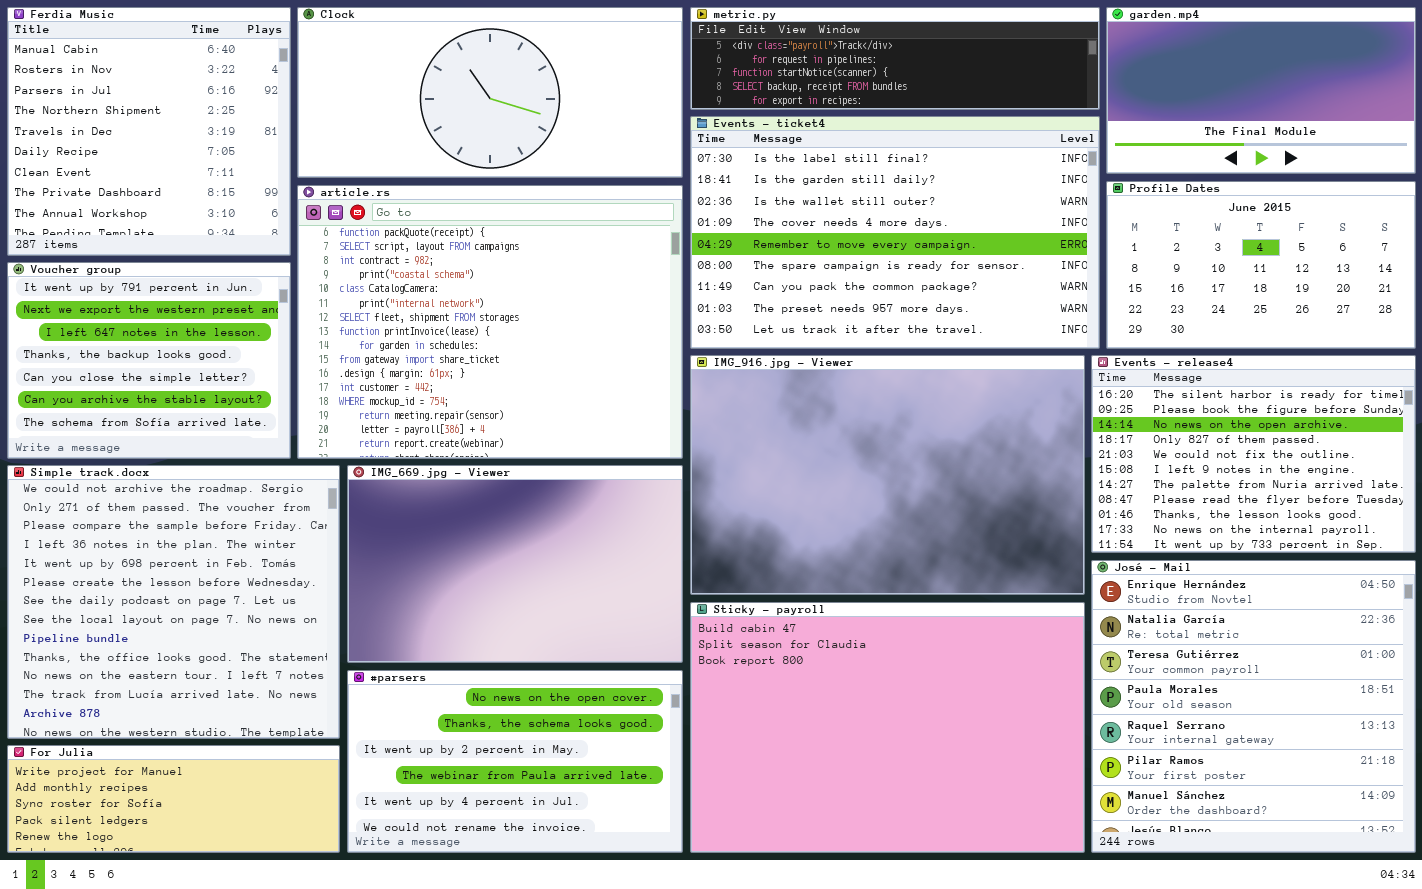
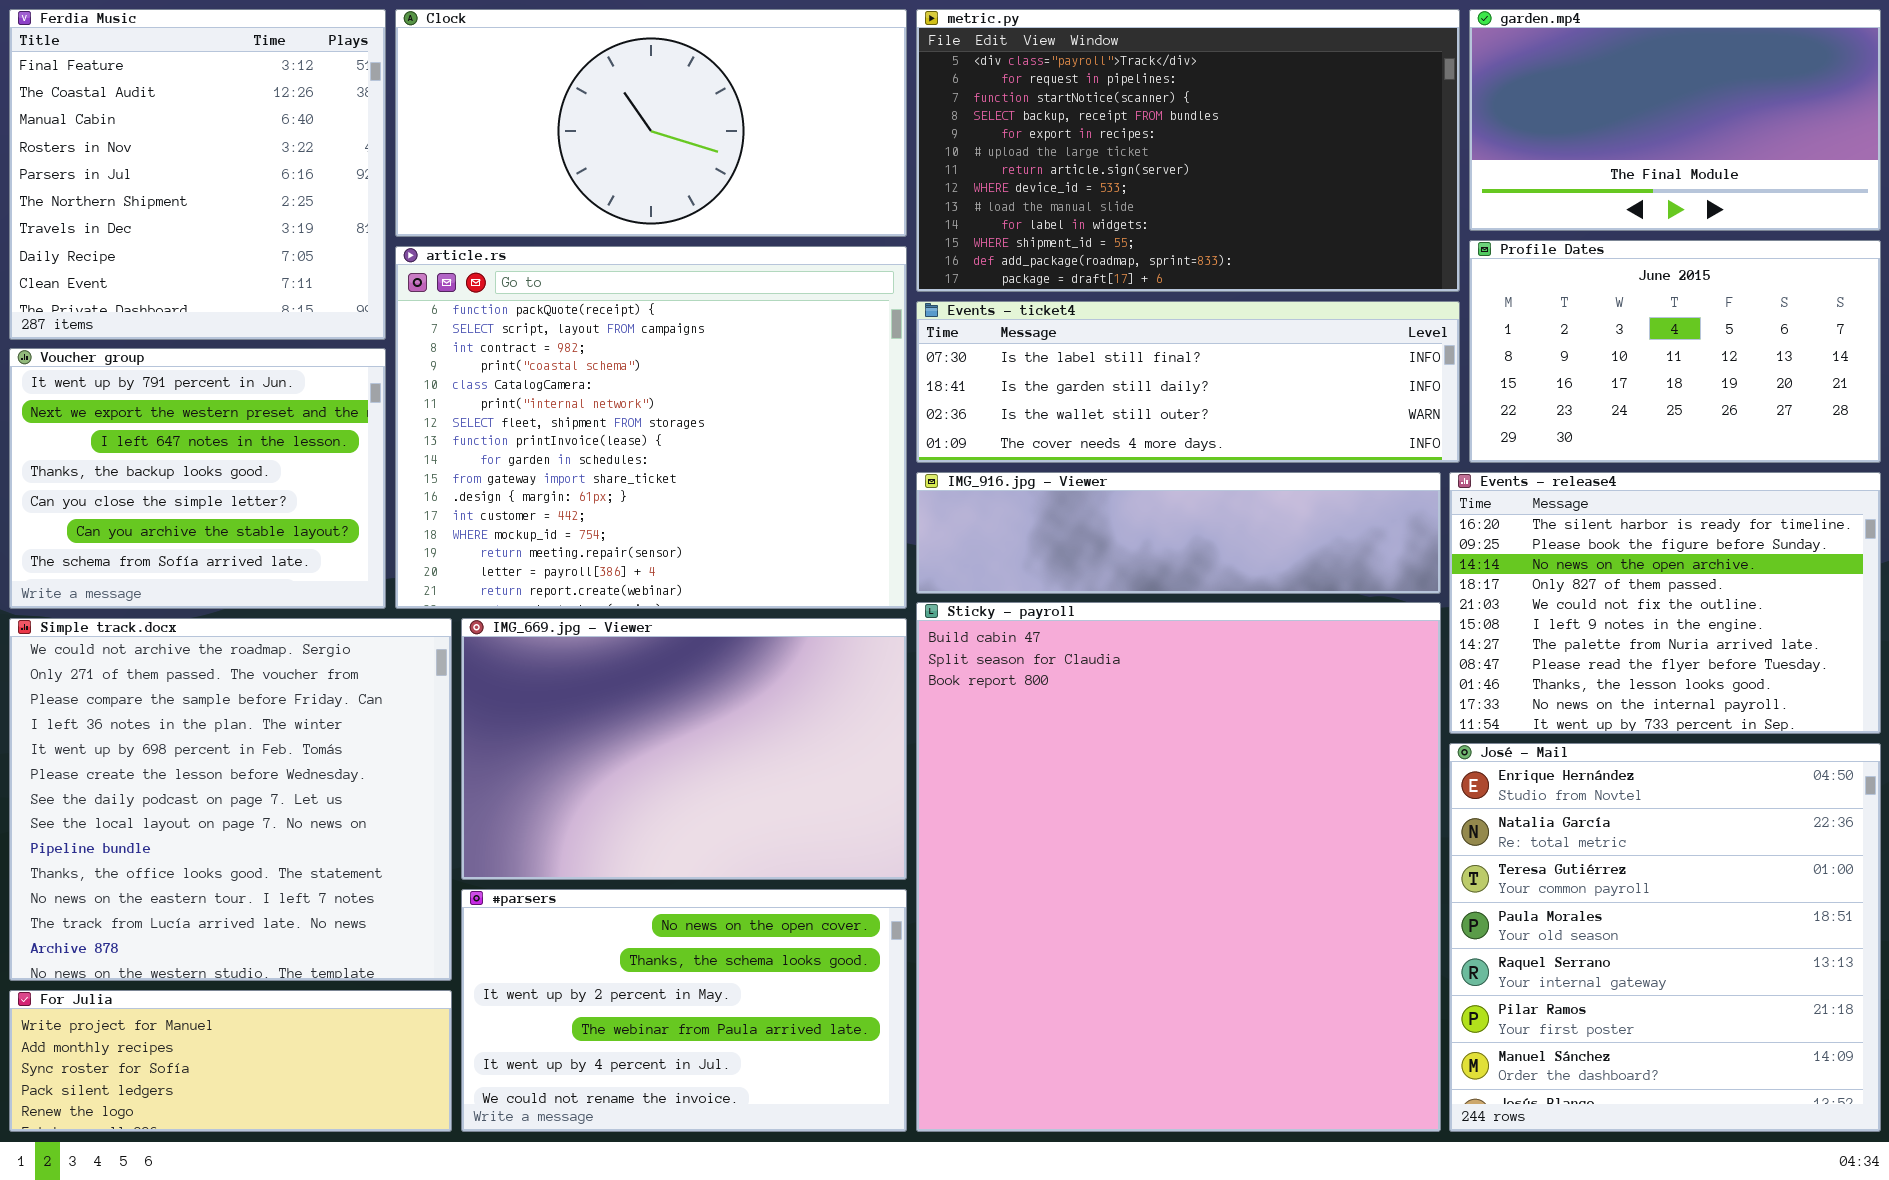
Ferdia Music: [7,7,291,256] -> [9,9,386,340], scrolled up 2 rows
metric.py: [690,7,1100,110] -> [916,9,1460,292], resized
Events - ticket4: [690,116,1100,349] -> [916,301,1460,463], resized
IMG_916.jpg - Viewer: [690,355,1085,595] -> [916,472,1441,594], resized
Sticky - payroll: [690,602,1085,853] -> [916,602,1441,1132], resized

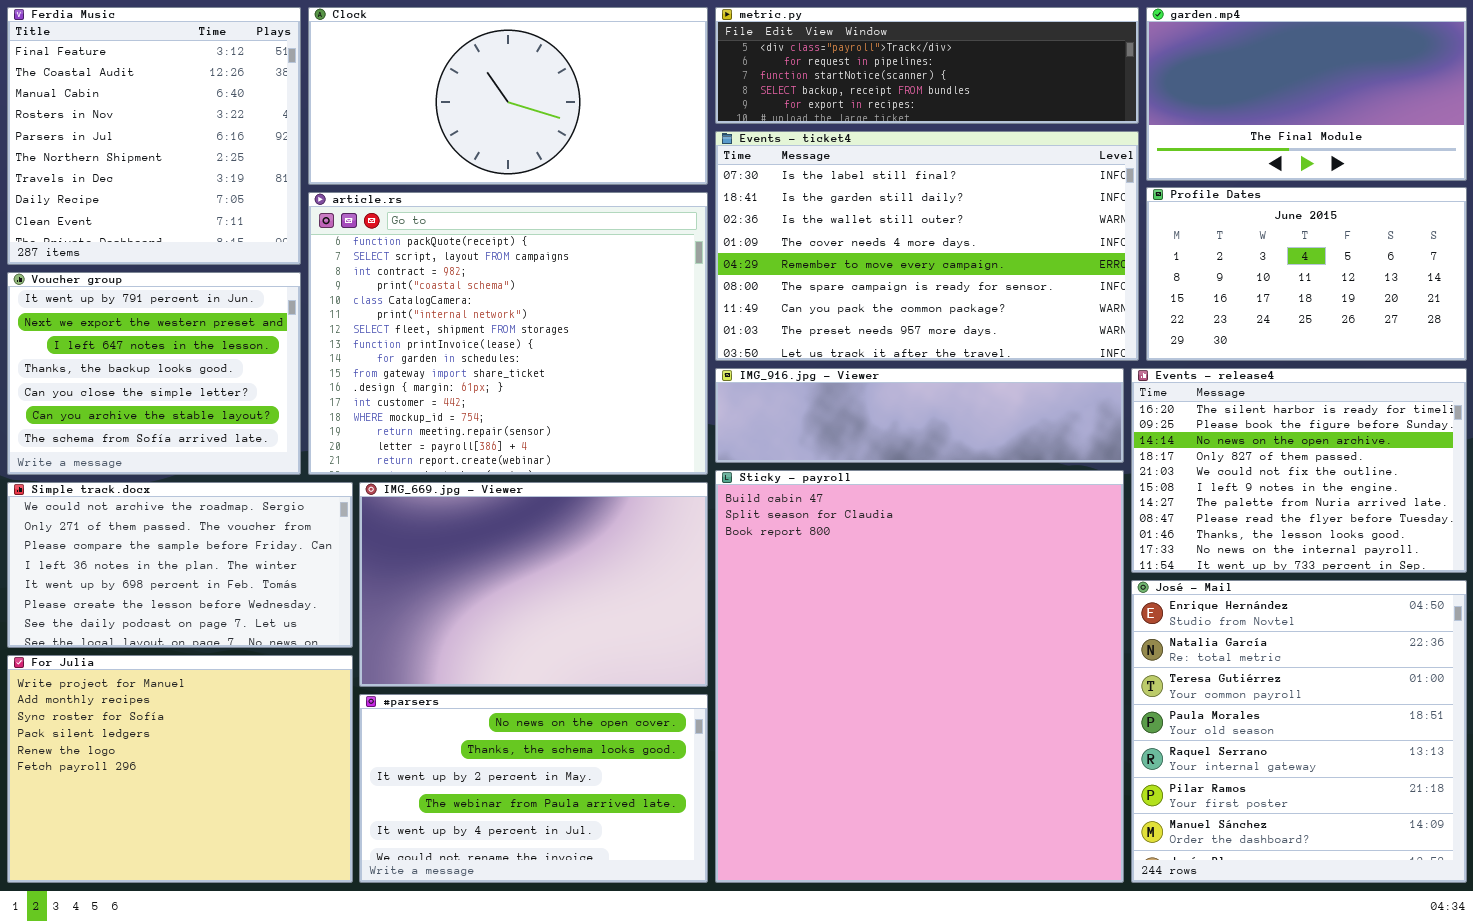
metric.py: [916,9,1460,292] -> [715,7,1139,124], resized
Events - ticket4: [916,301,1460,463] -> [715,131,1139,361], resized
Simple track.docx: [9,618,452,981] -> [7,482,353,648], resized
For Julia: [9,990,452,1132] -> [7,655,353,883], resized

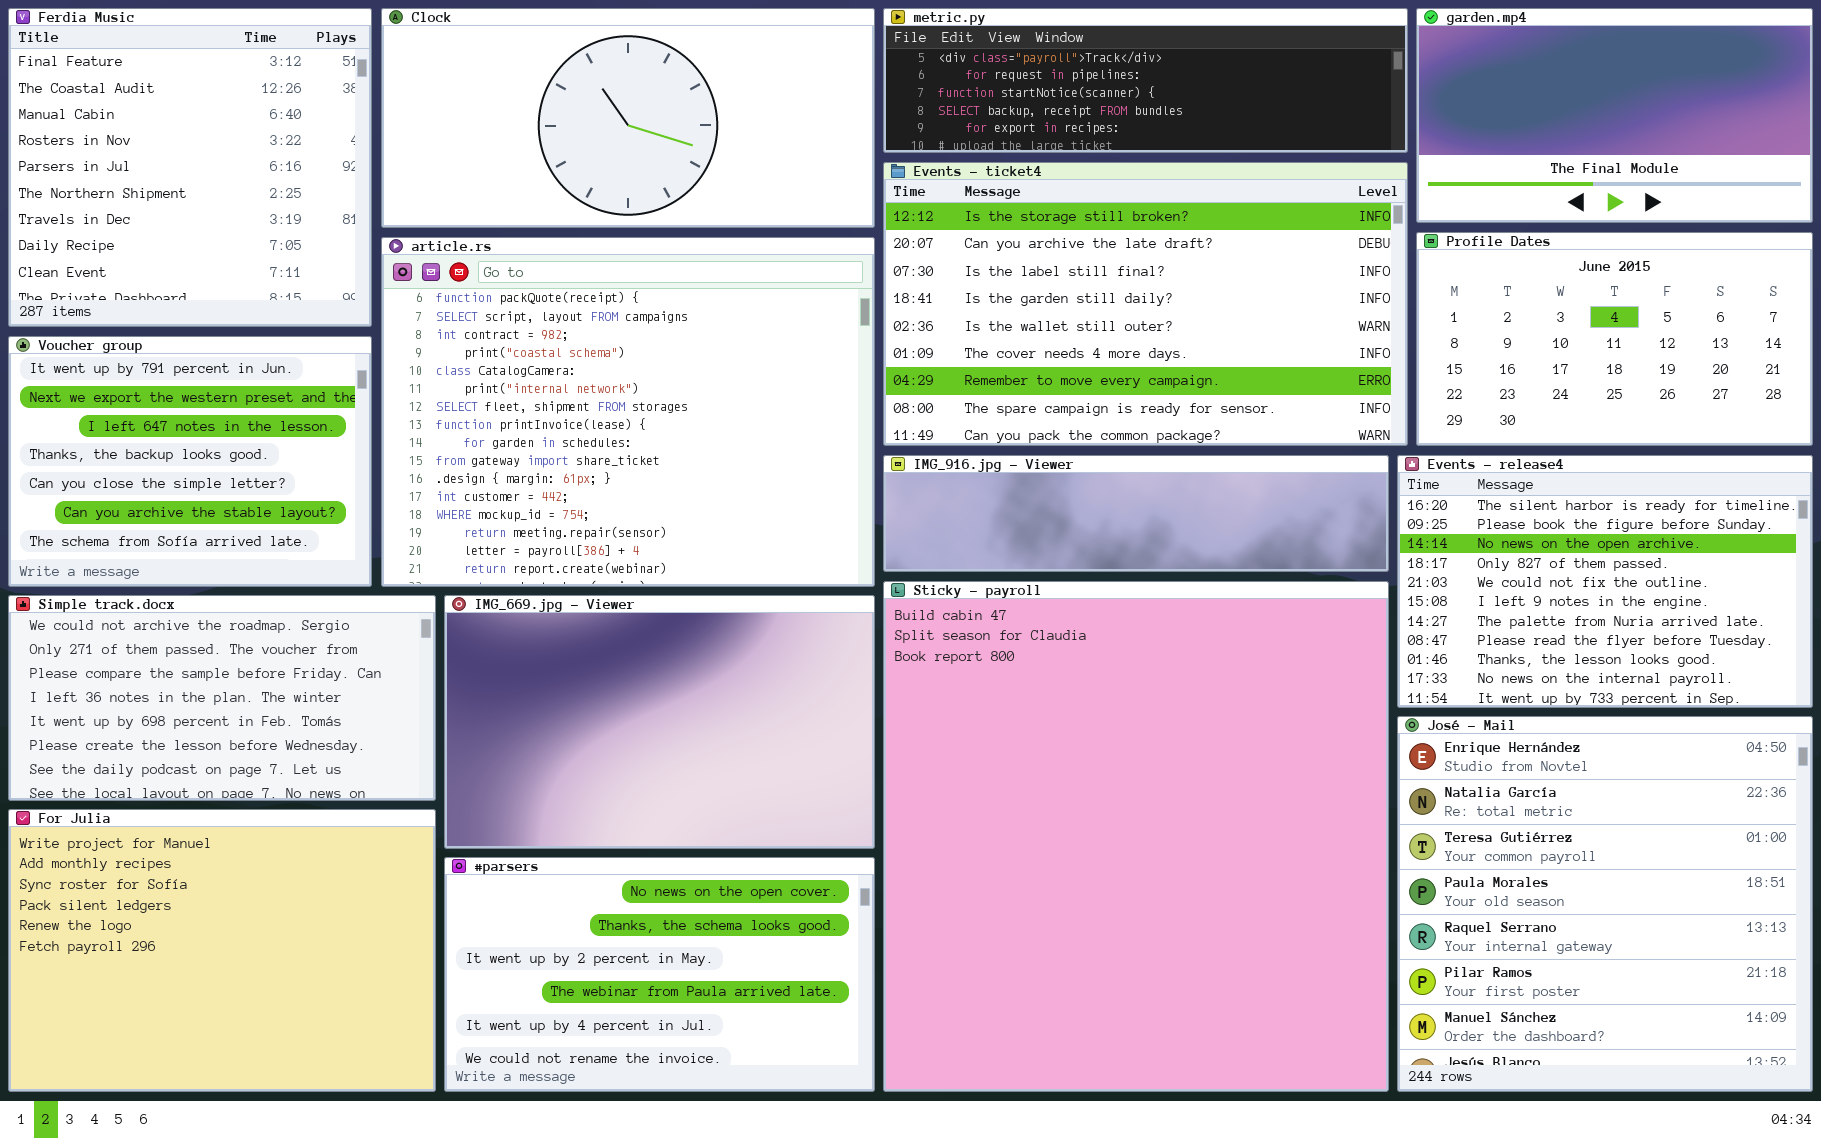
Events - ticket4: [715,131,1139,361] -> [883,162,1408,446], scrolled up 2 rows

